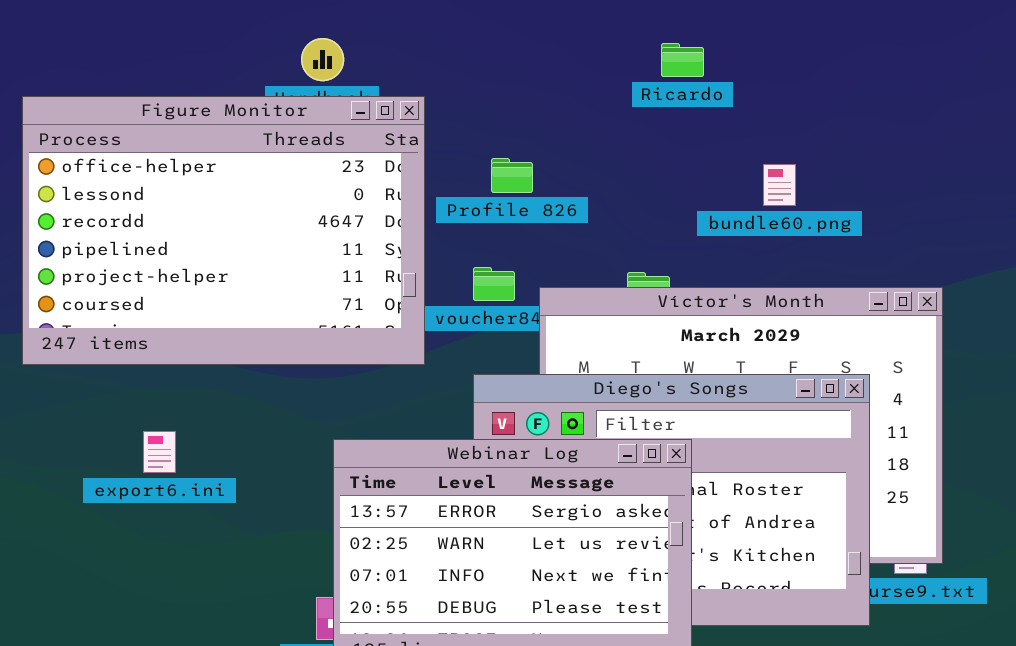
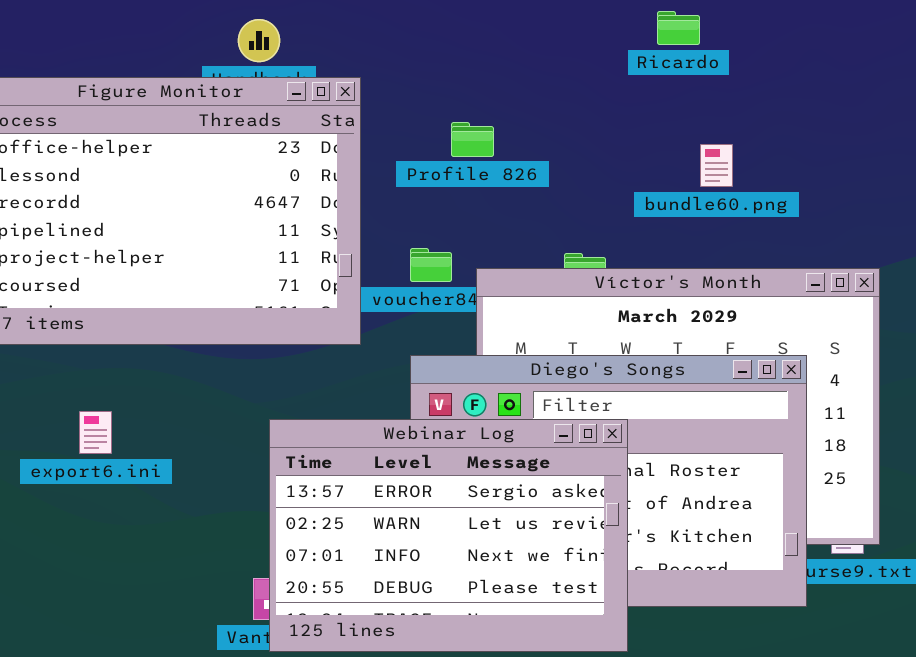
Ricardo: [661,43,704,77] -> [657,11,700,45], moved
Profile 826: [491,158,533,193] -> [451,122,494,157], moved

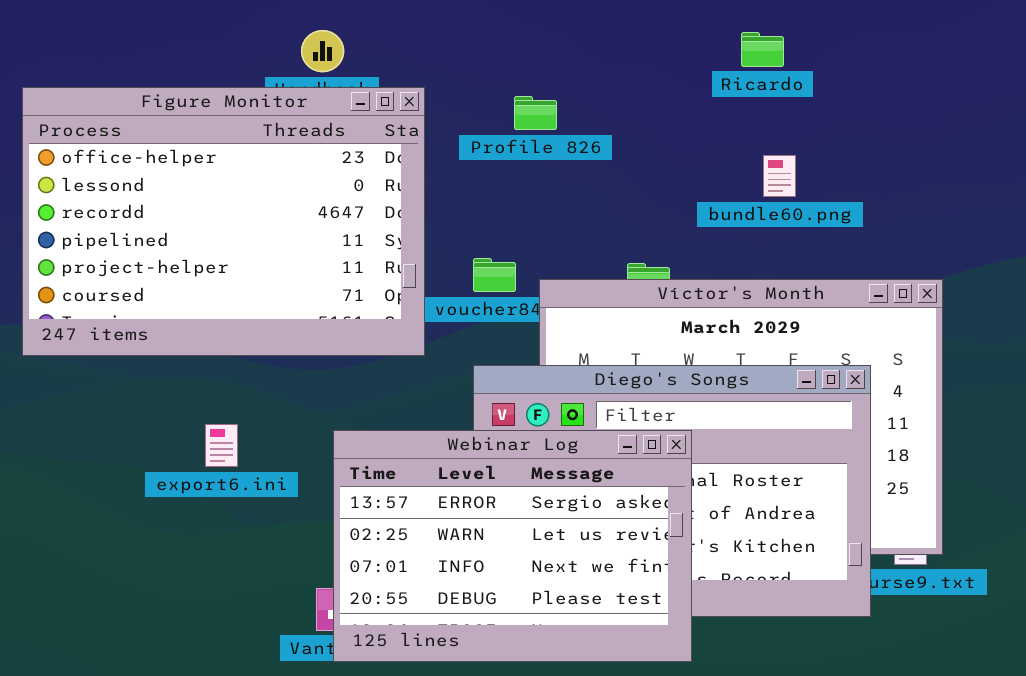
Ricardo: [657,11,700,45] -> [741,32,784,67], moved
Profile 826: [451,122,494,157] -> [514,96,557,130], moved
export6.ini: [79,411,112,454] -> [205,424,238,467], moved

